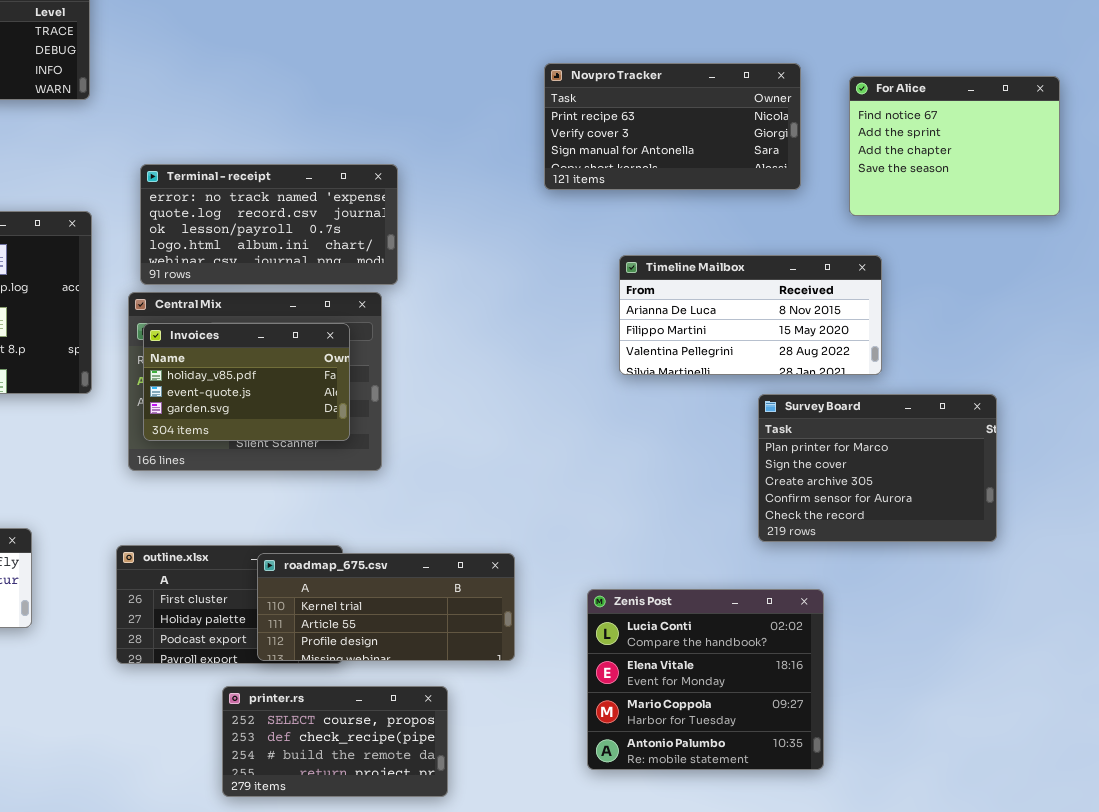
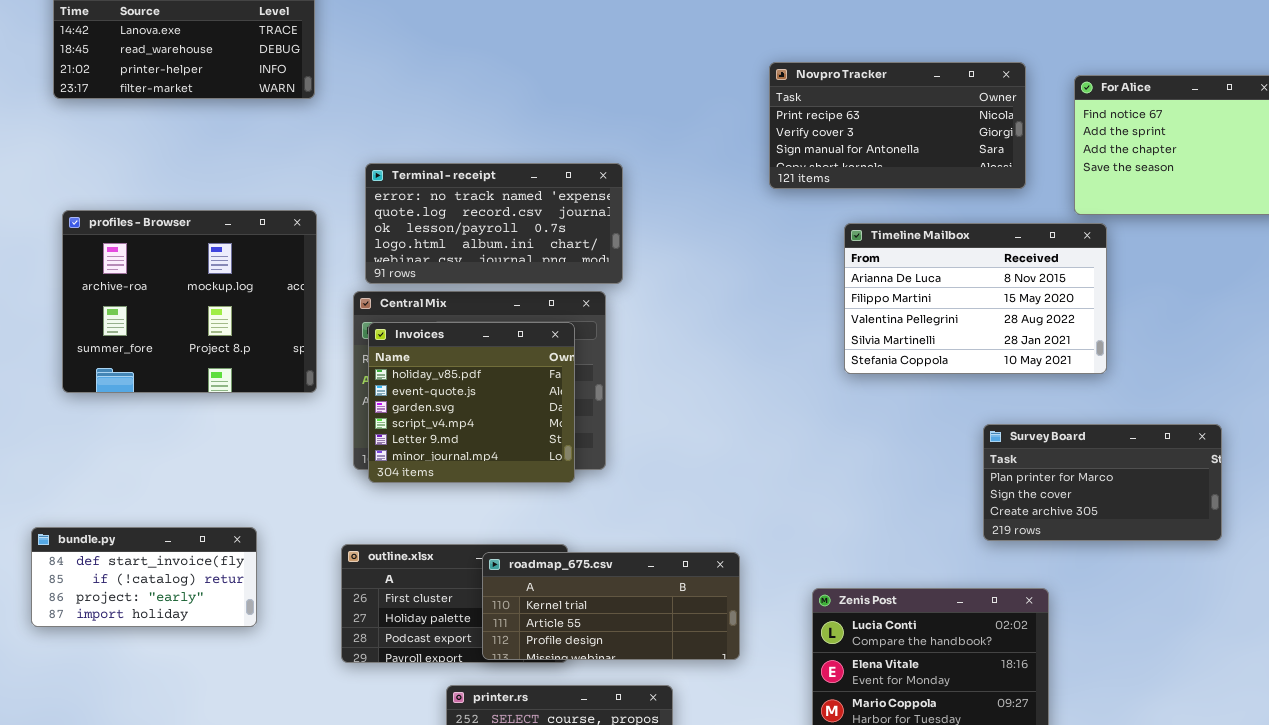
Timeline Mailbox: [619,255,882,375] -> [844,223,1107,374], resized
Invoices: [143,323,350,441] -> [368,322,575,483], resized
Survey Board: [758,394,997,542] -> [983,424,1222,541], resized

